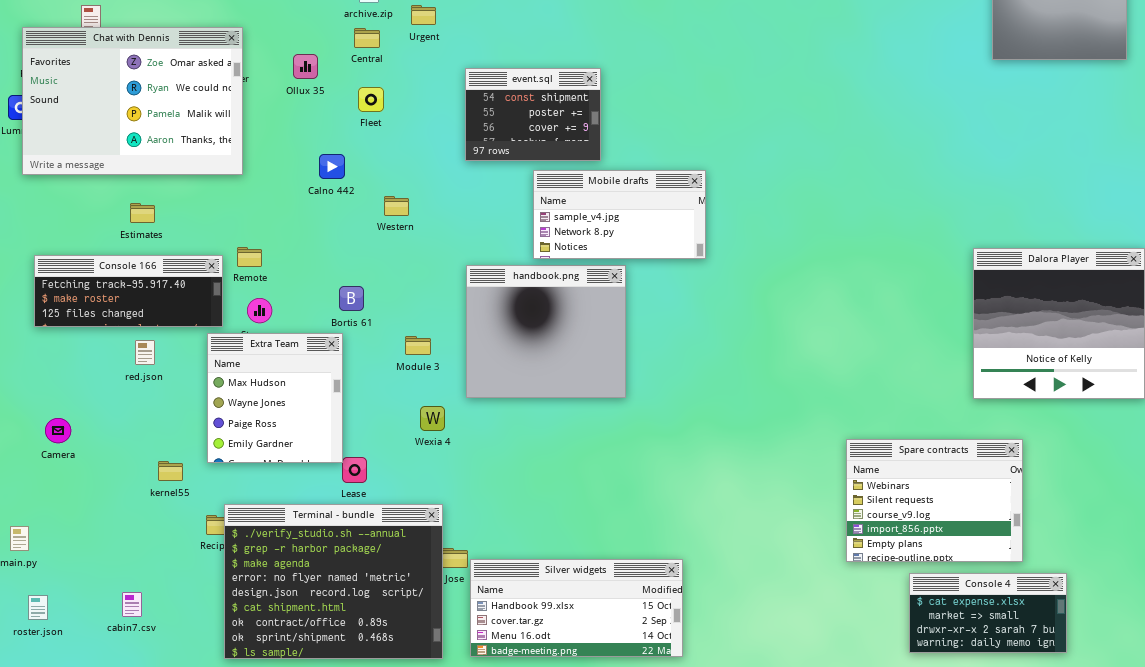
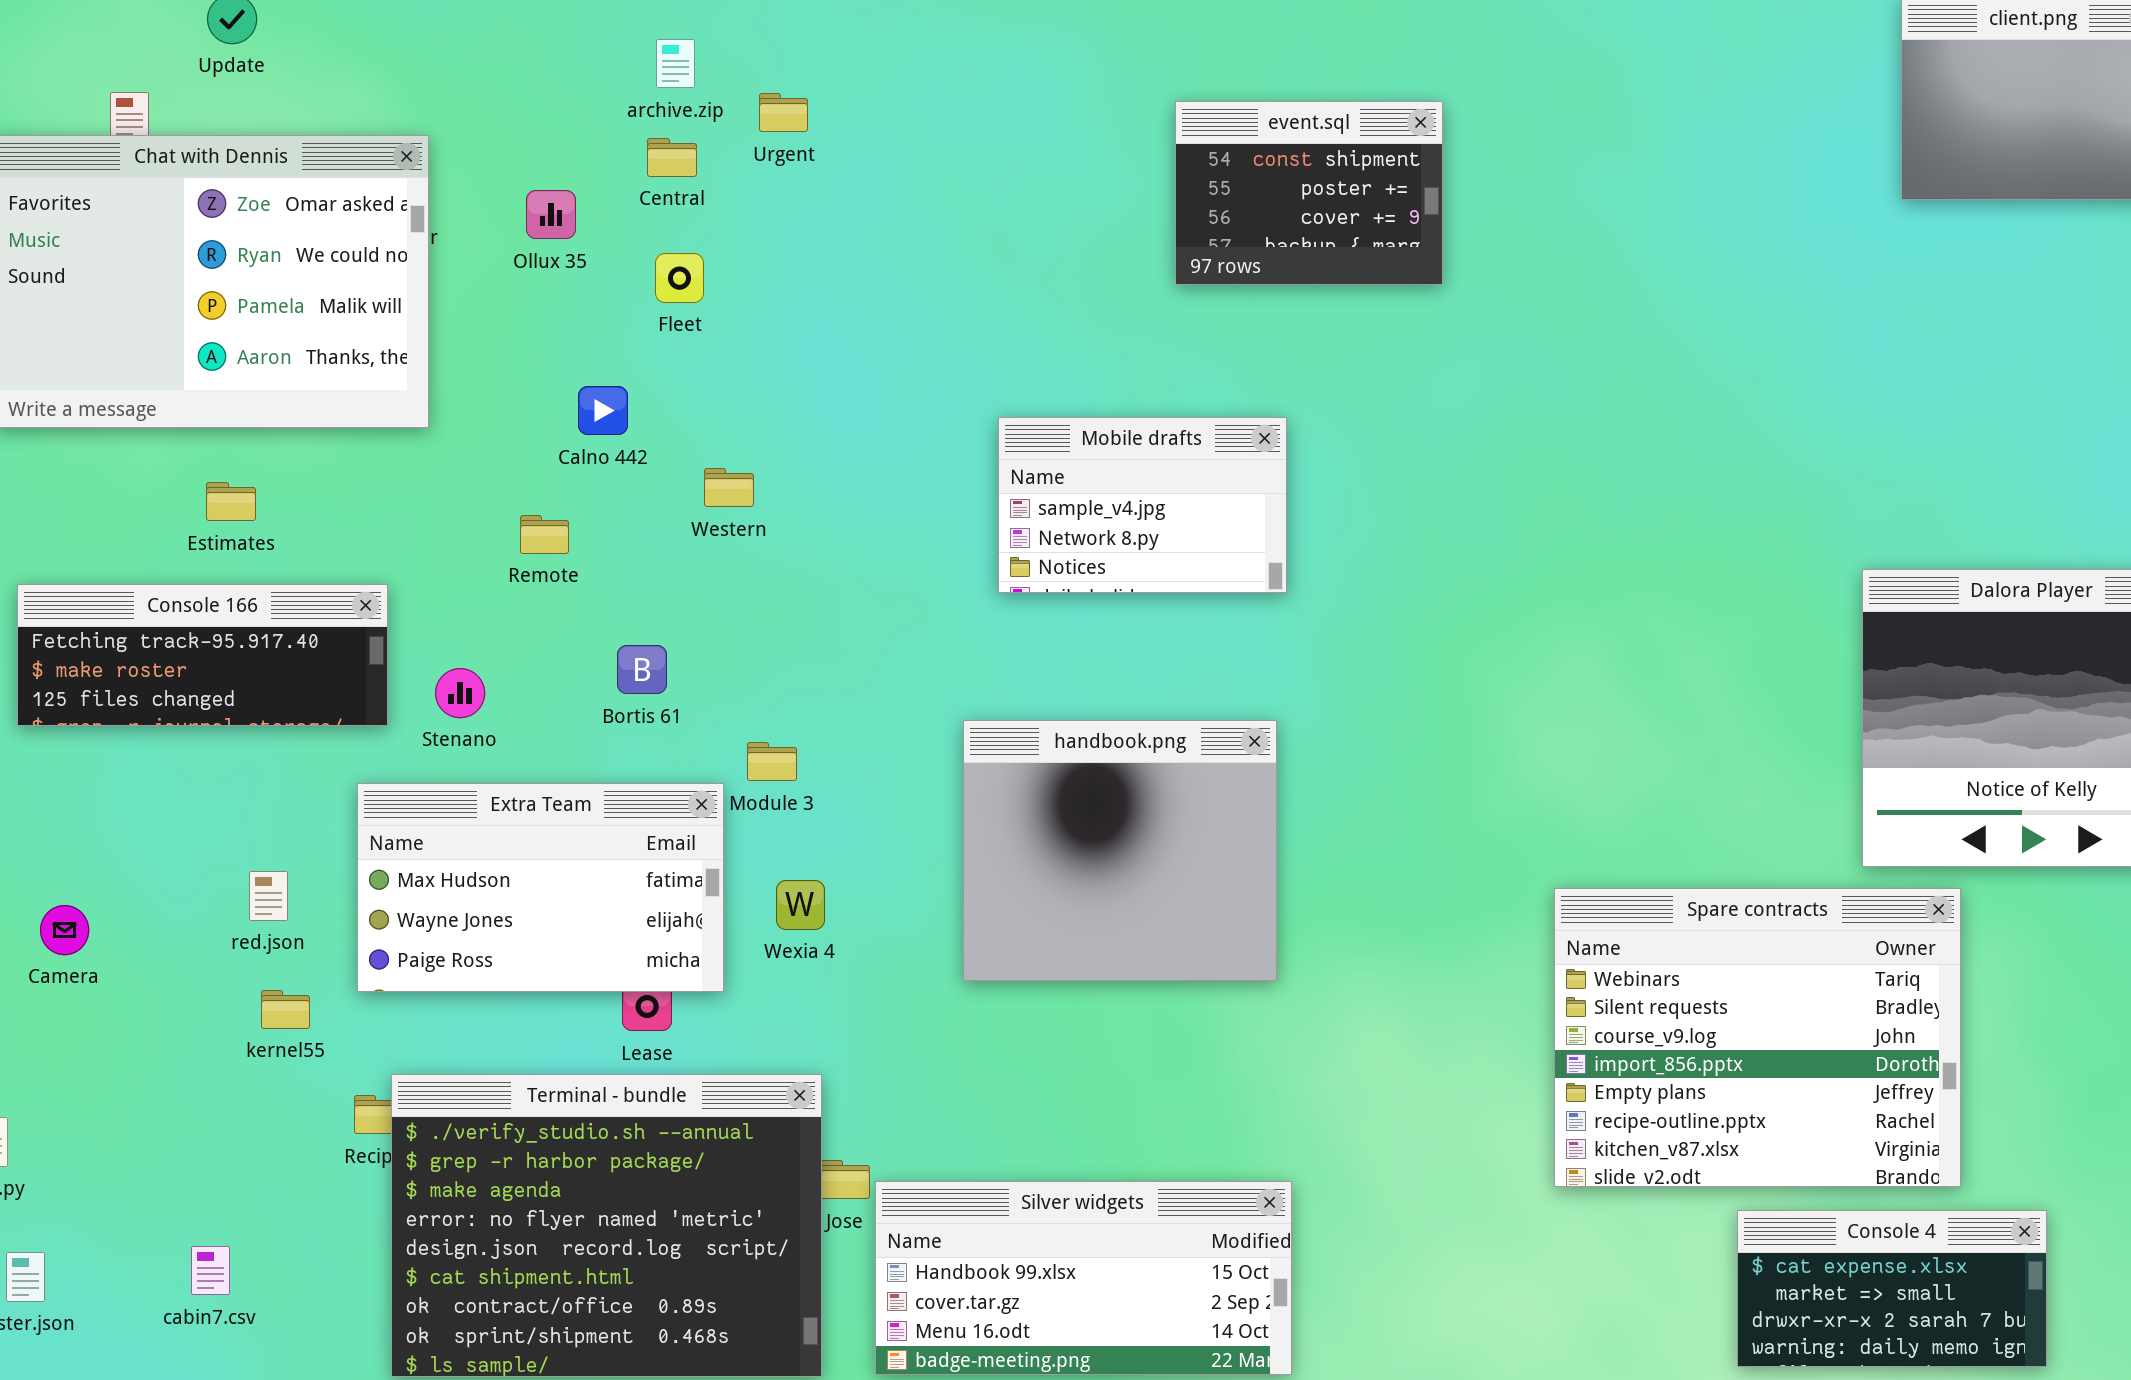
event.sql: [465,68,601,161] -> [1175,101,1443,285], moved
Mobile drafts: [533,170,706,259] -> [998,417,1287,593], resized
Remote: [237,247,262,267] -> [520,515,569,554], moved
handbook.png: [466,265,626,398] -> [963,720,1277,981], moved
Extra Team: [207,333,343,463] -> [357,783,724,992], resized
red.json: [135,340,155,365] -> [249,871,288,921], moved
Spare contracts: [846,439,1023,562] -> [1554,888,1961,1187], resized

